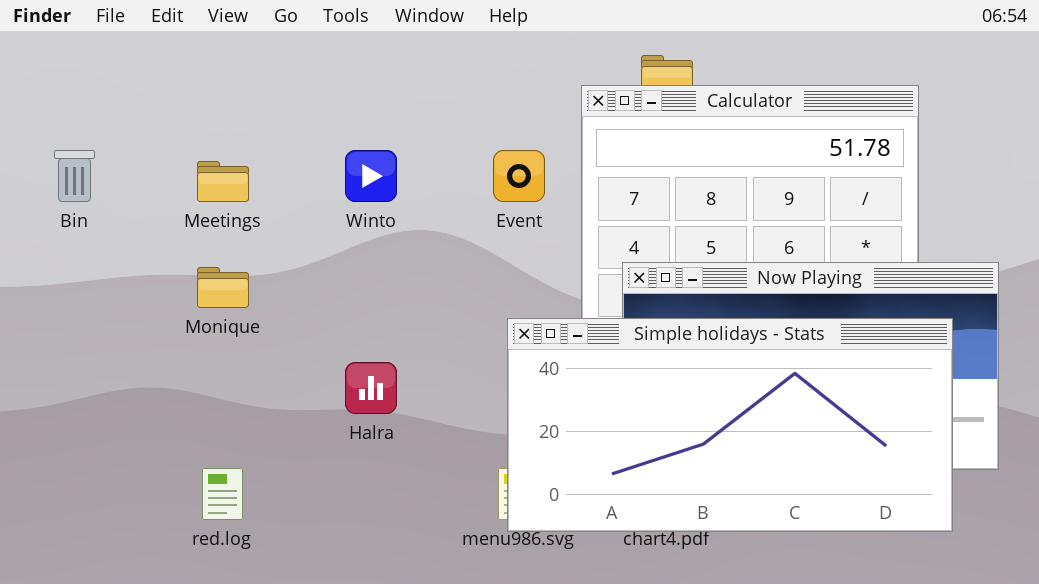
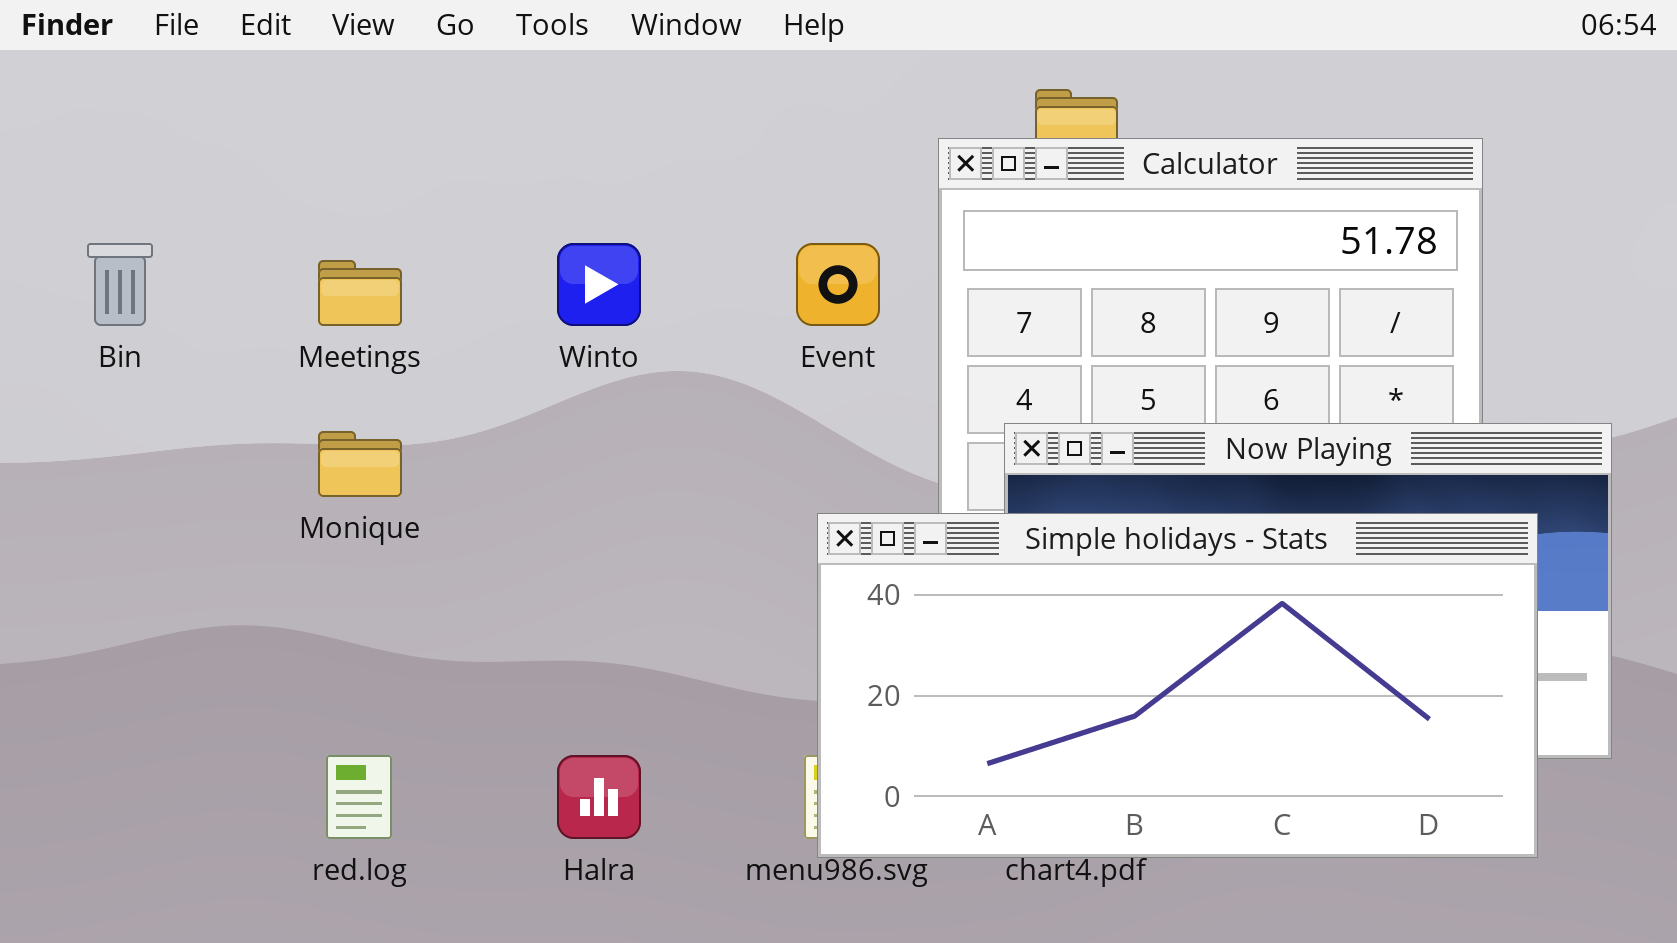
Halra: [345,362,397,414] -> [557,755,641,839], moved

